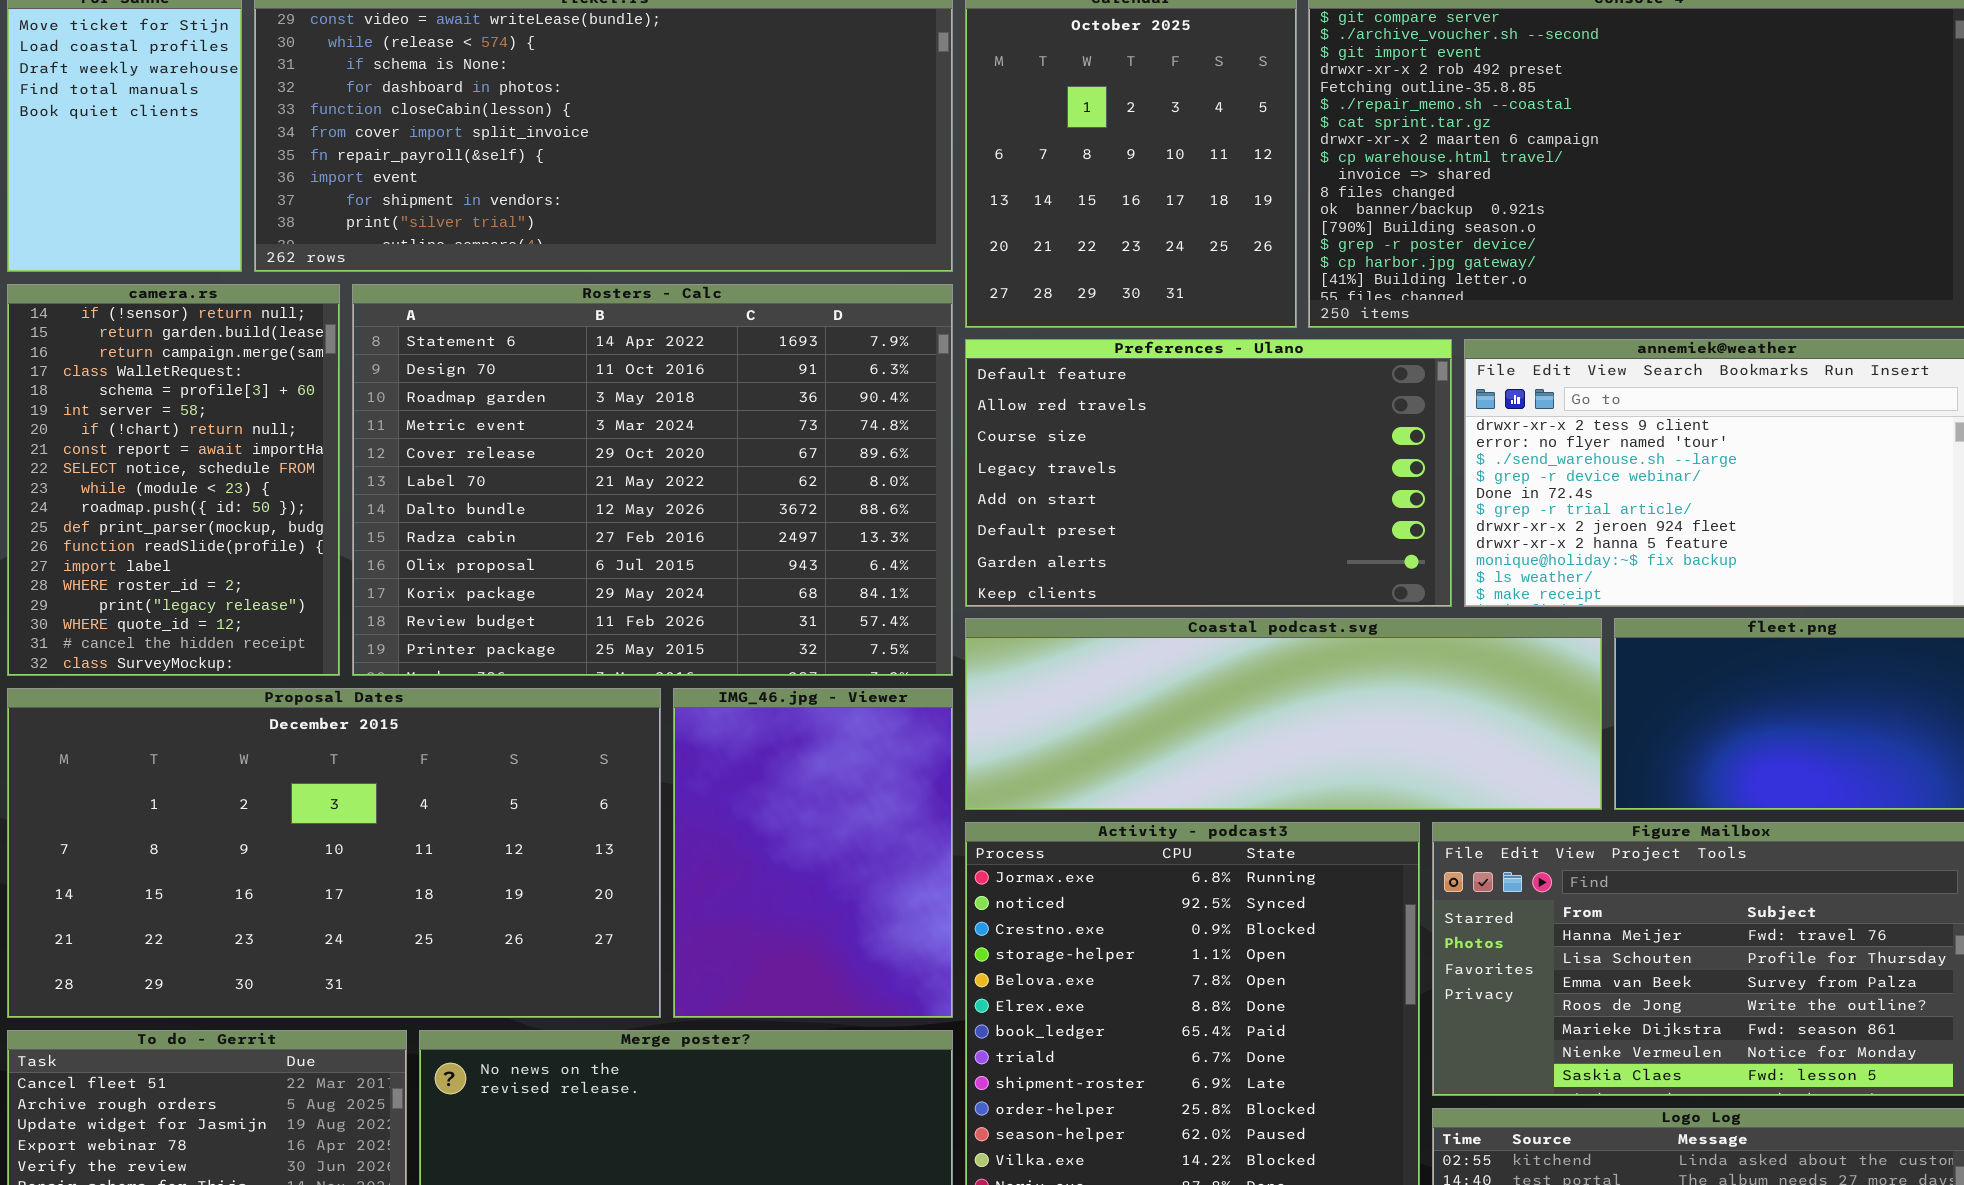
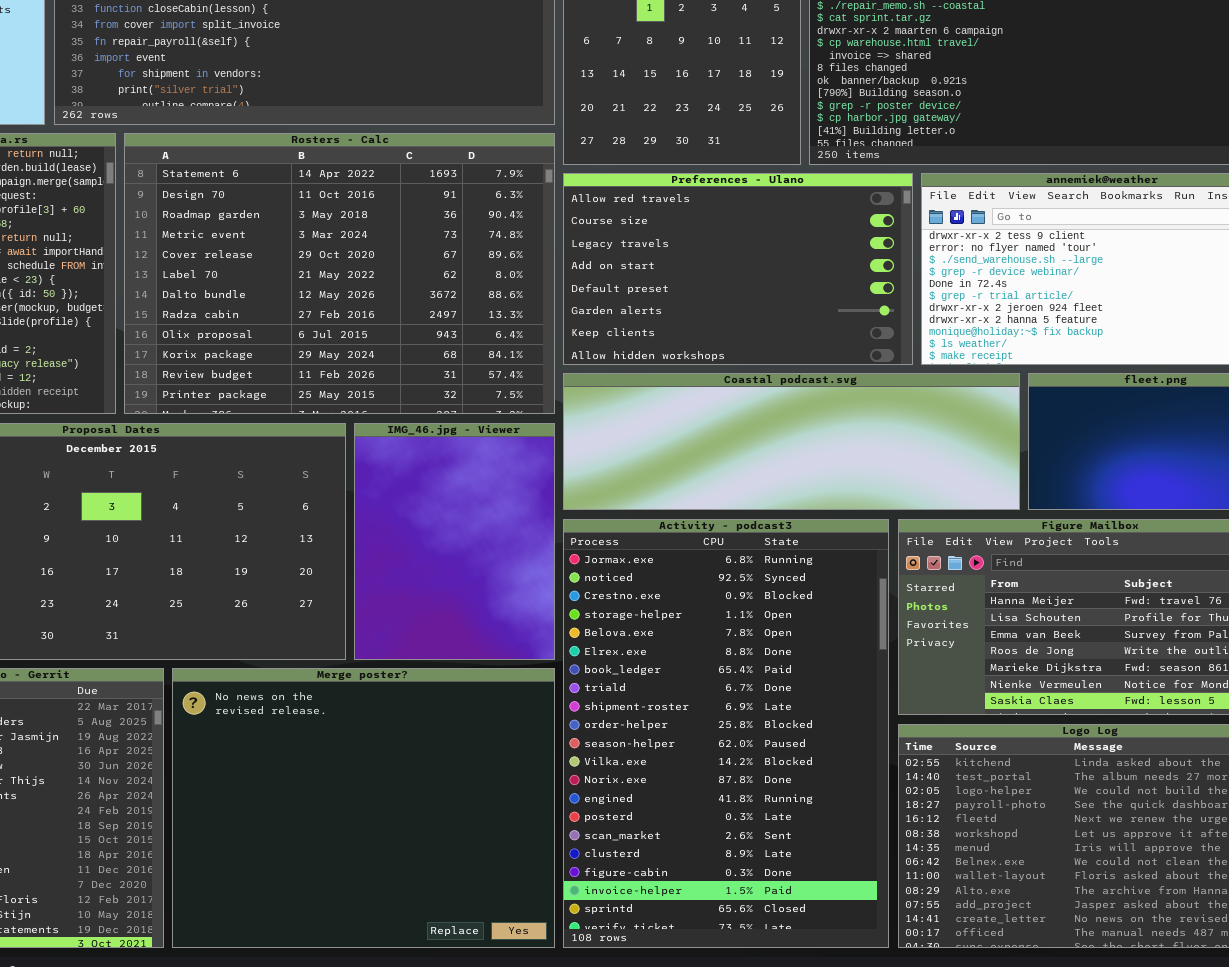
Preferences - Ulano: [965,339,1452,607] -> [563,173,913,365], scrolled down 1 row

